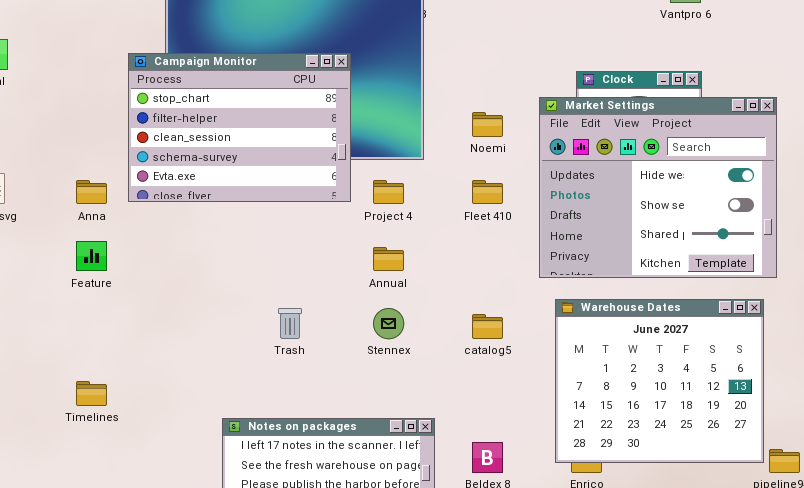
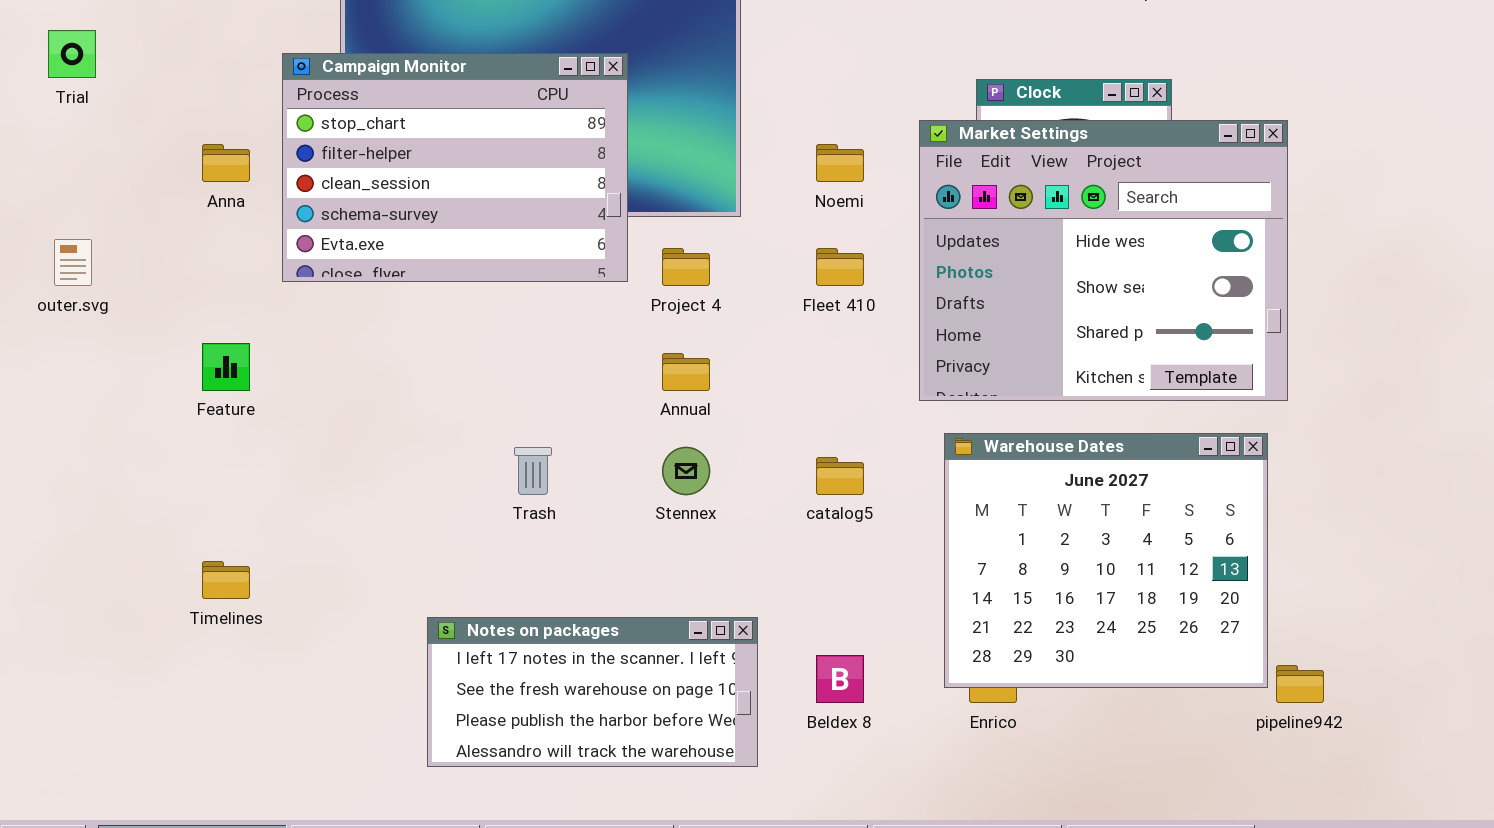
Anna: [76,180,107,204] -> [202,144,250,182], moved

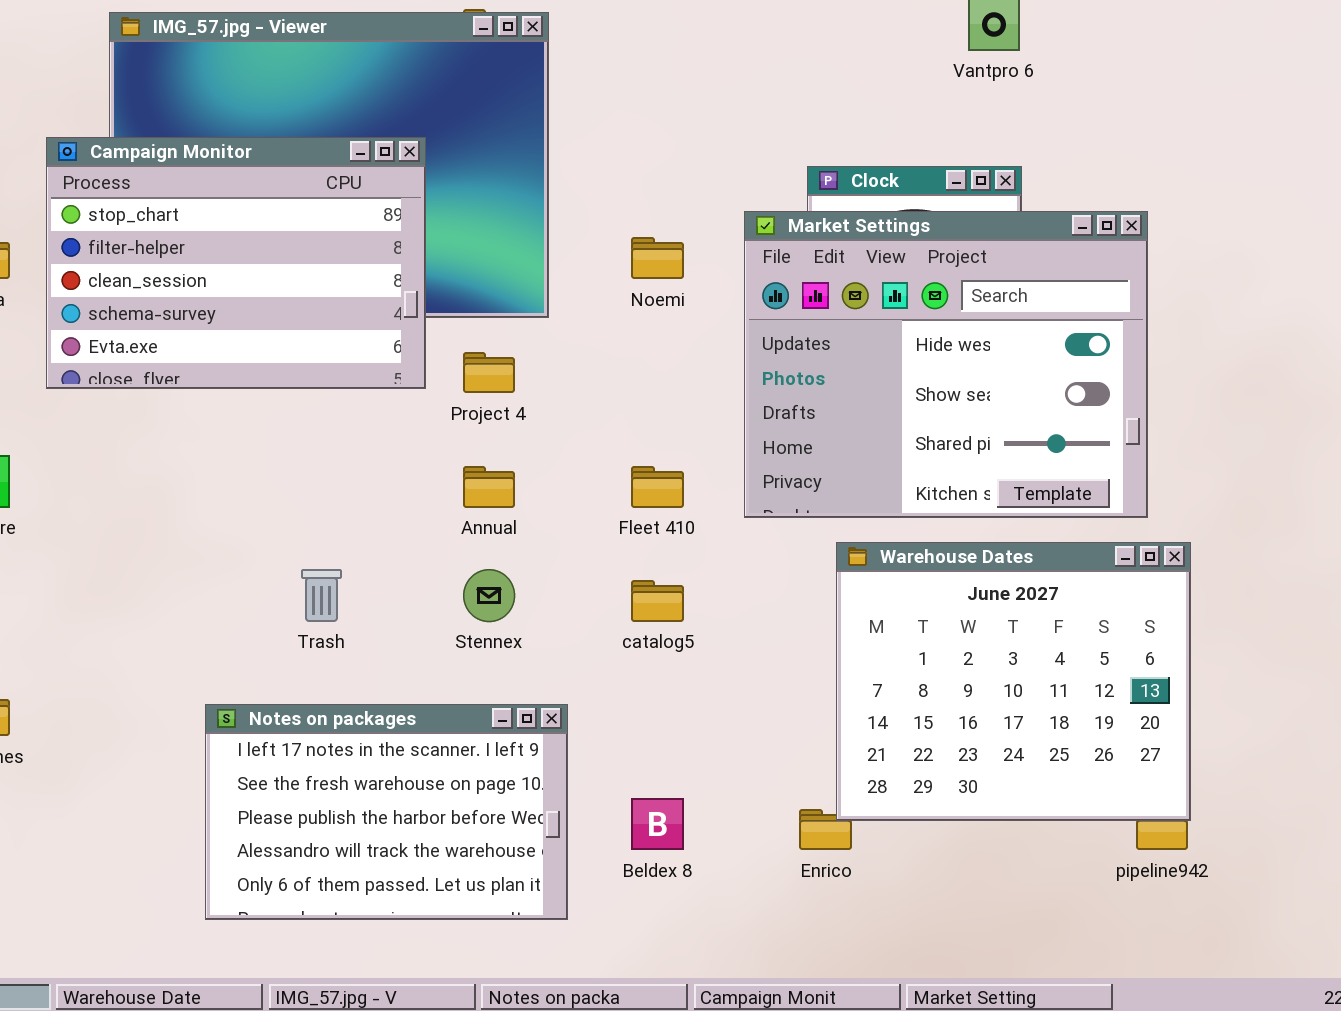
Fleet 410: [816,248,864,286] -> [631,466,684,508], moved
Warehouse Dates: [944,433,1268,688] -> [836,542,1191,821], moved
Notes on packages: [427,617,758,767] -> [205,704,568,920], resized

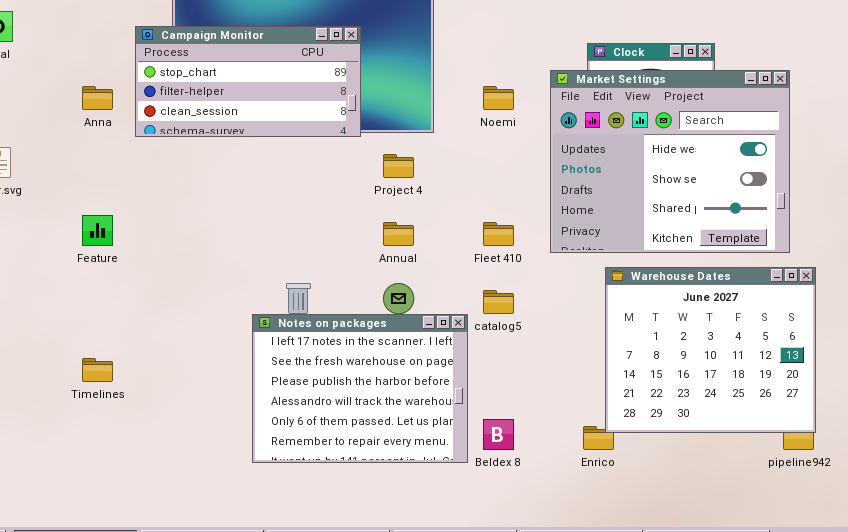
Campaign Monitor: [46,137,426,389] -> [135,26,361,137], resized
Notes on packages: [205,704,568,920] -> [252,314,468,463], moved, resized

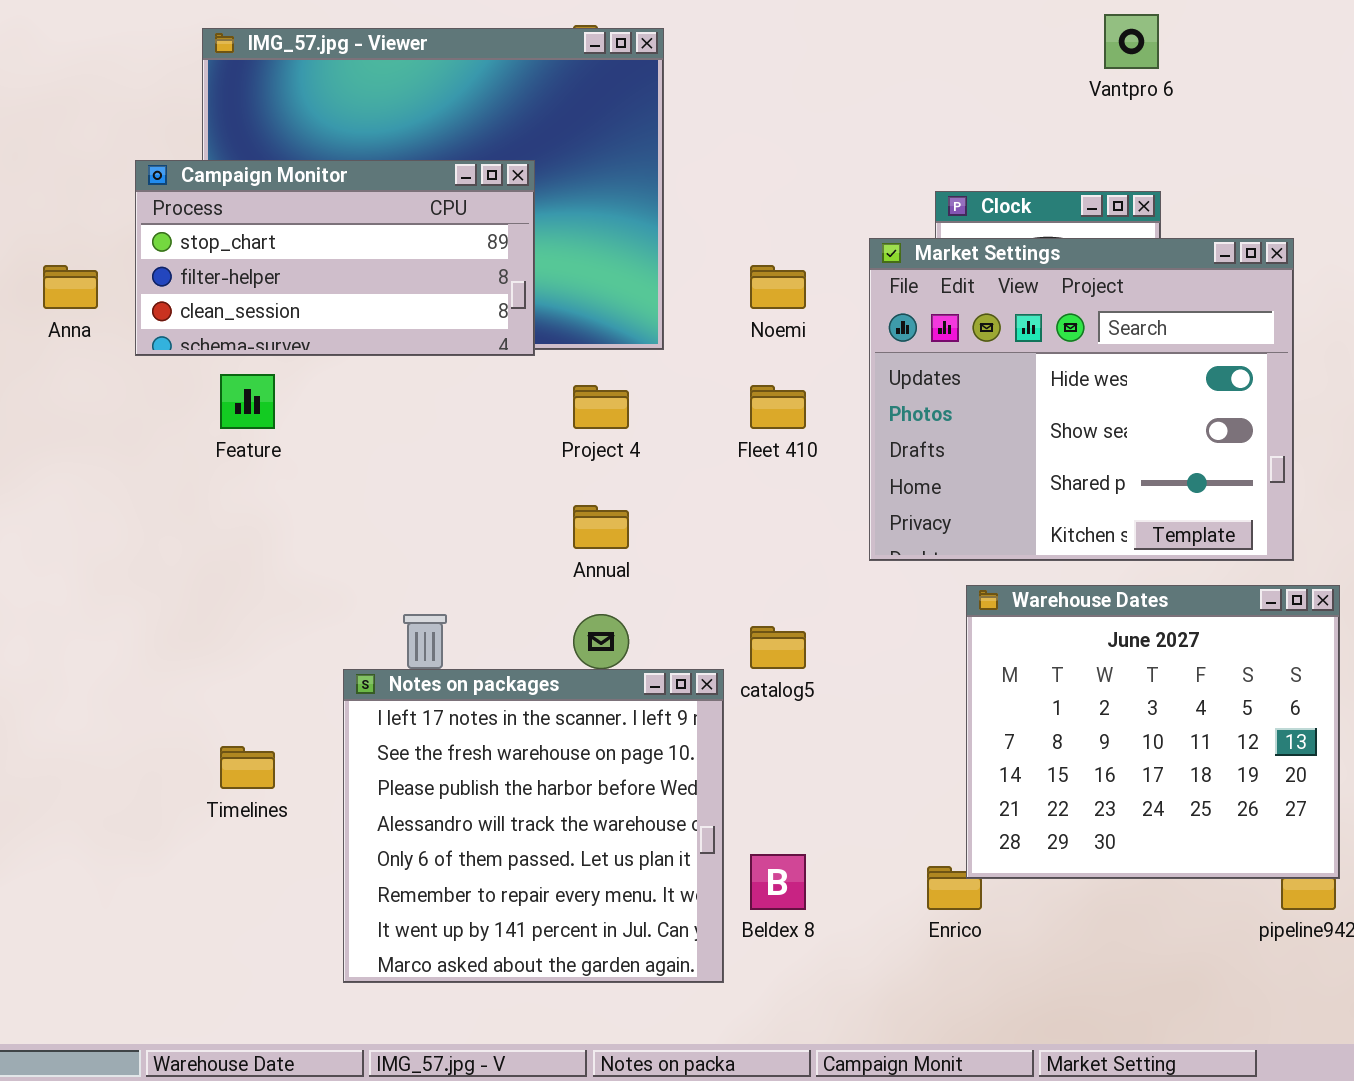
Feature: [82,215,113,246] -> [220,374,275,429], moved
Fleet 410: [483,222,514,246] -> [750,385,806,429], moved
Notes on packages: [252,314,468,463] -> [343,669,724,983], resized
Timelines: [82,358,113,382] -> [220,746,275,789], moved

